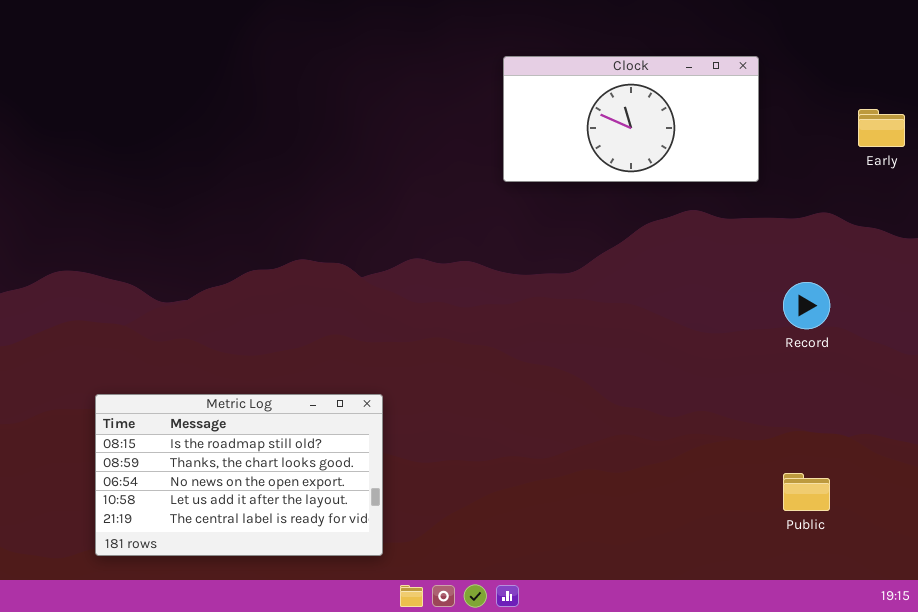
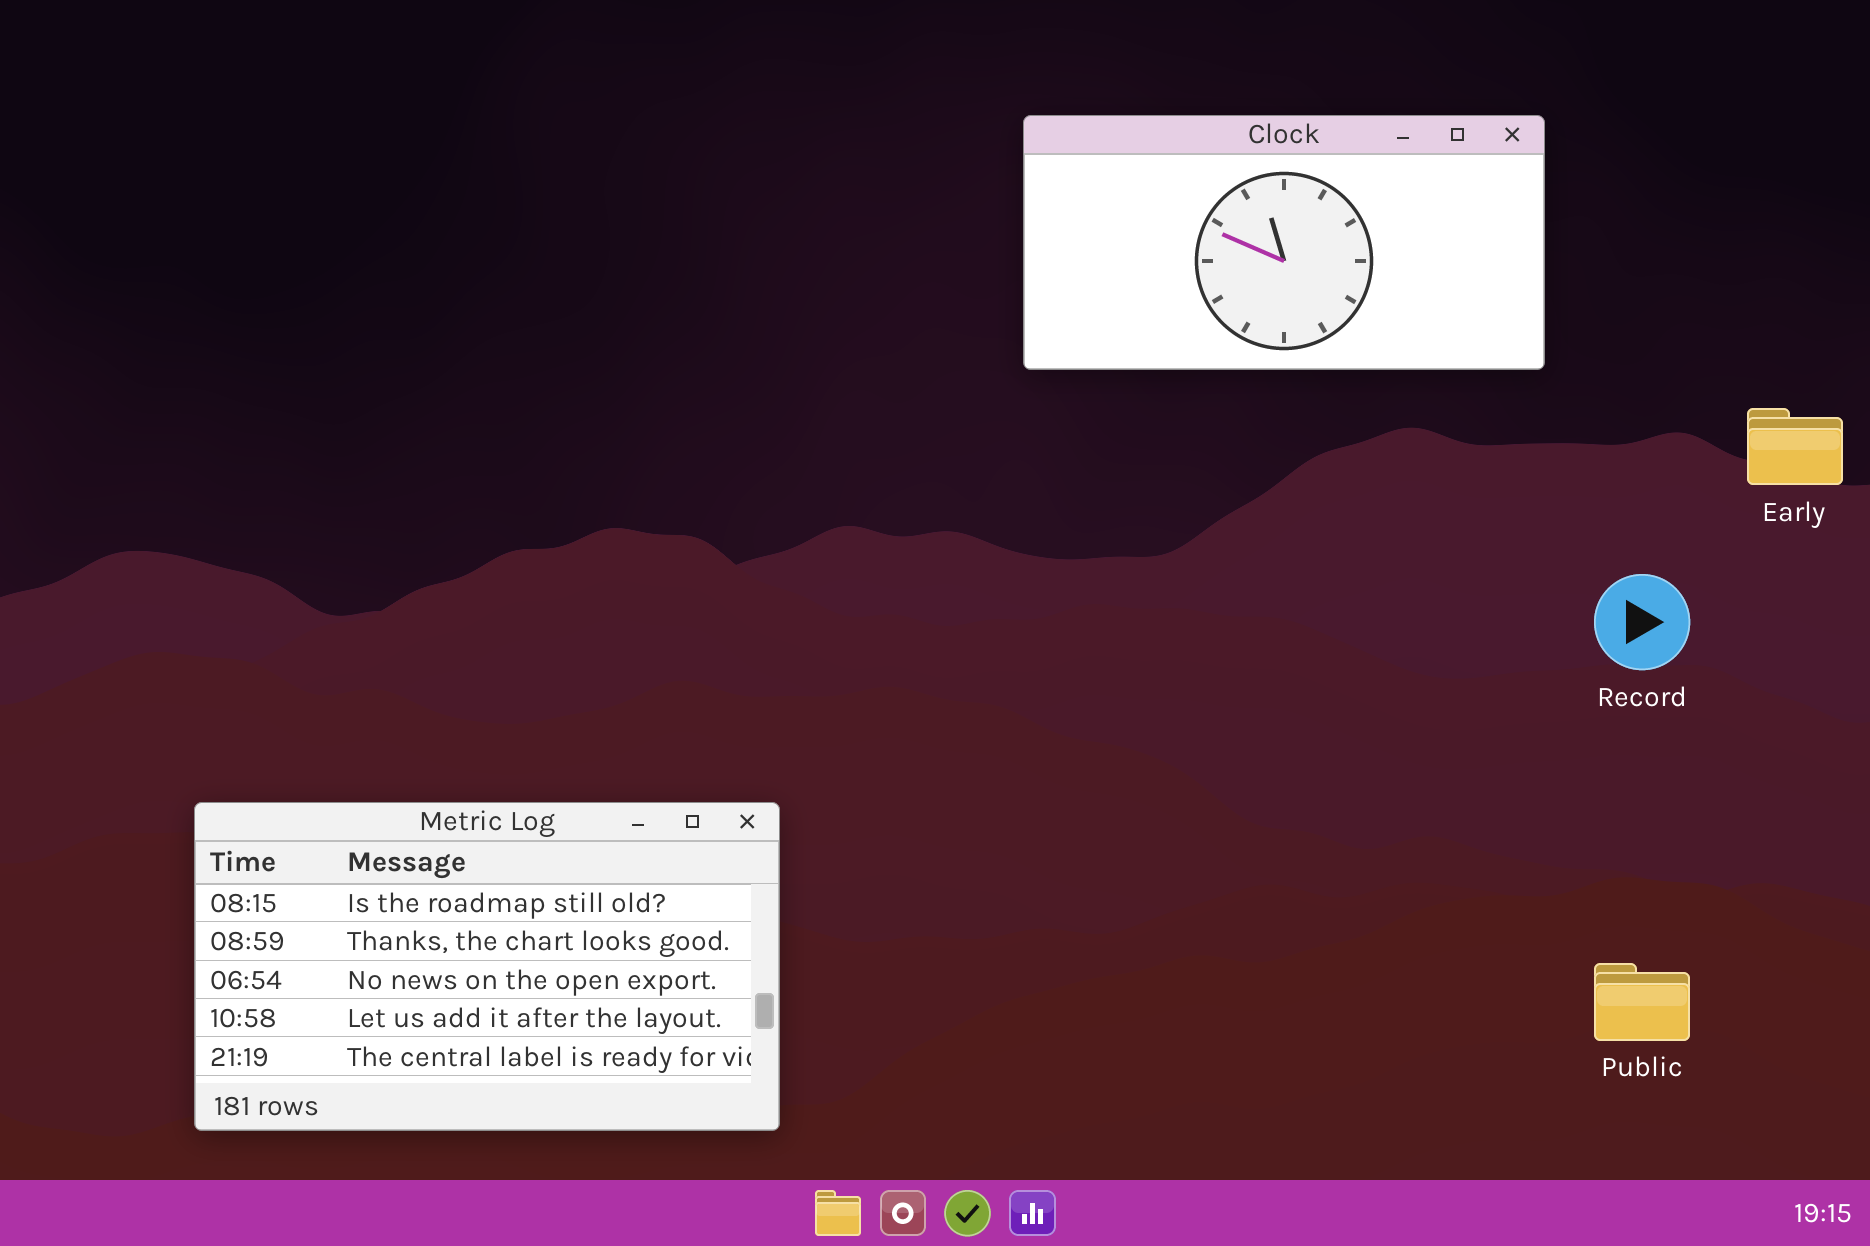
Early: [858,109,905,147] -> [1747,408,1843,485], moved

